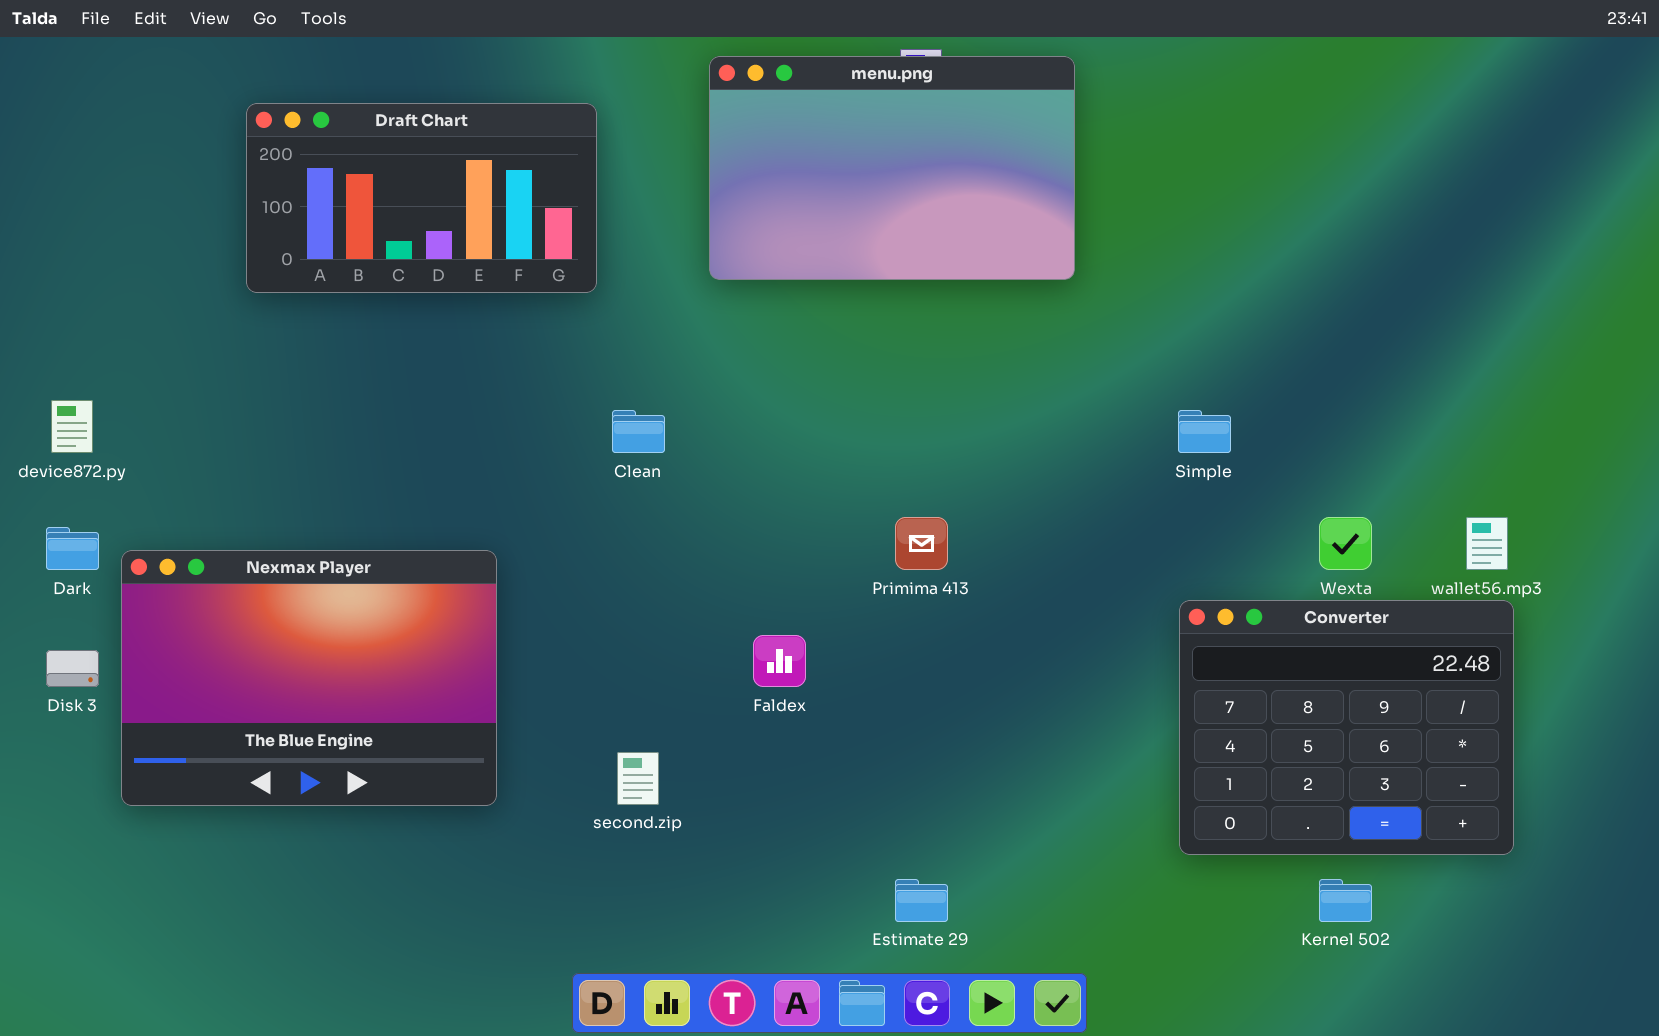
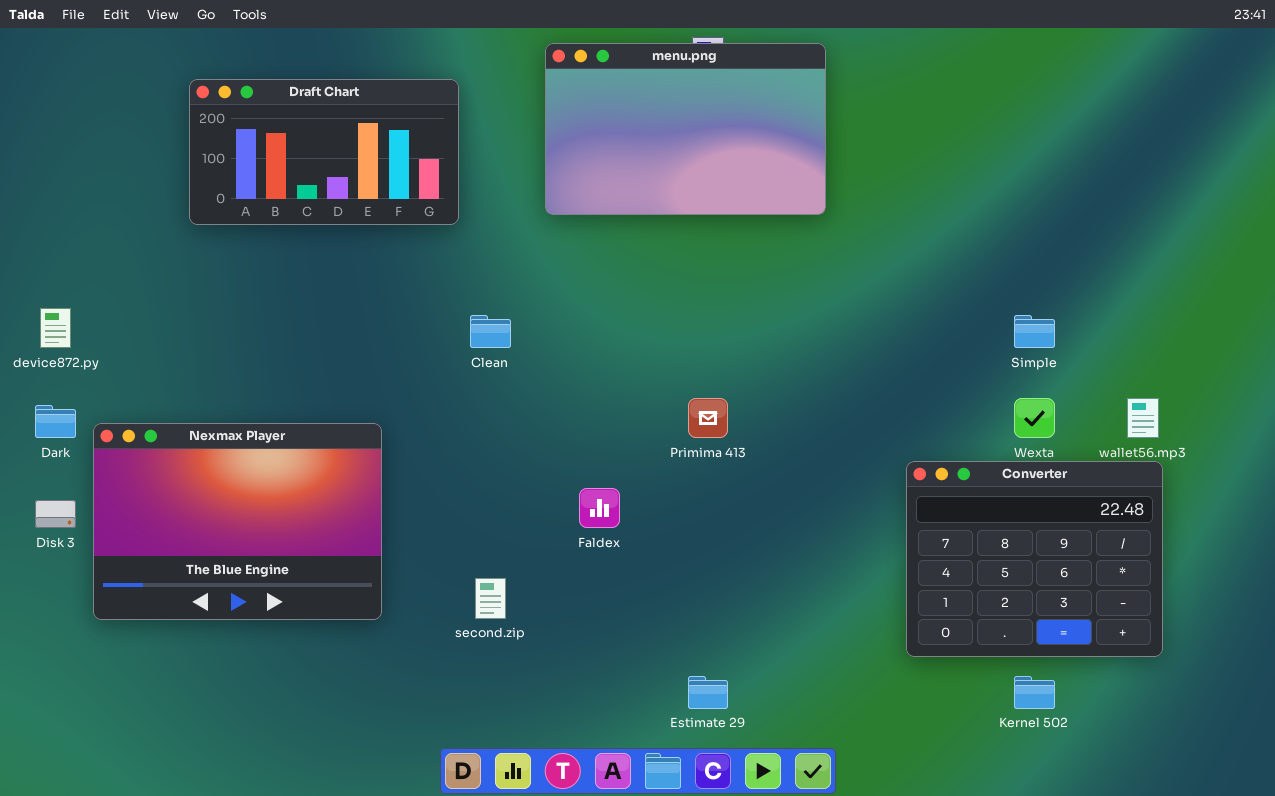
Simple: [1178,410,1231,453] -> [1014,315,1055,348], moved

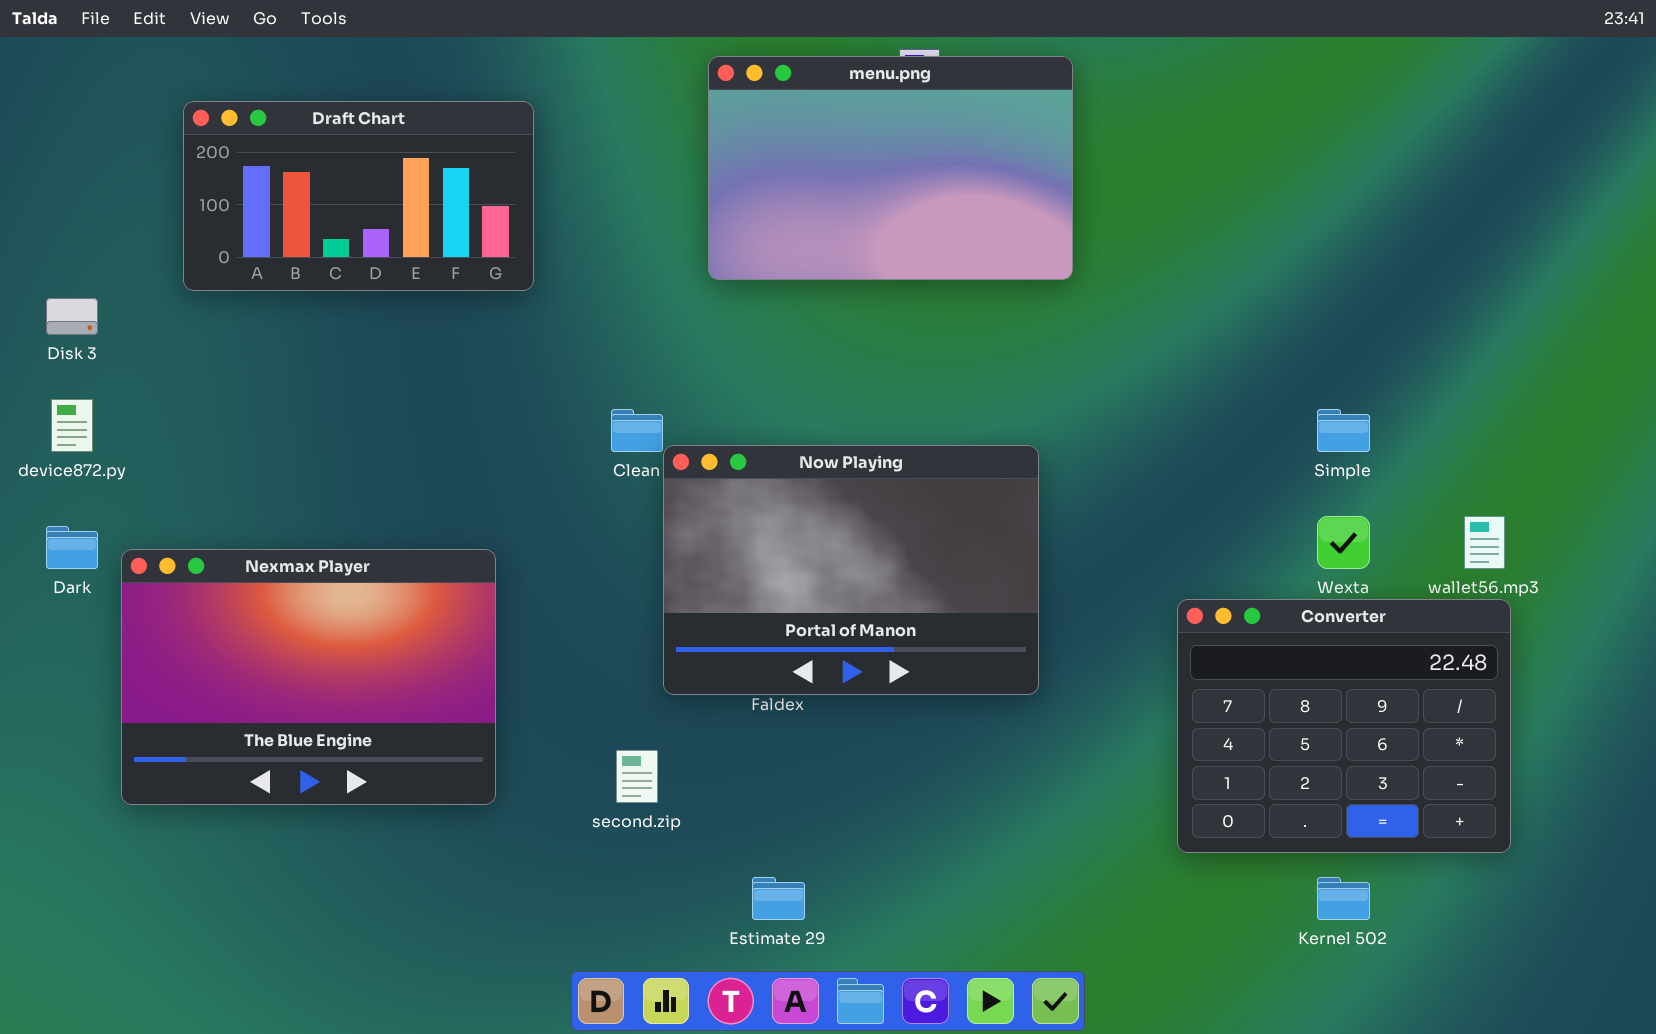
Draft Chart: [189,79,459,225] -> [183,101,534,291], moved
Now Playing: none -> [663,445,1039,695], opened
Disk 3: [35,500,76,528] -> [46,298,98,335], moved
Estimate 29: [688,676,728,709] -> [752,877,805,920], moved

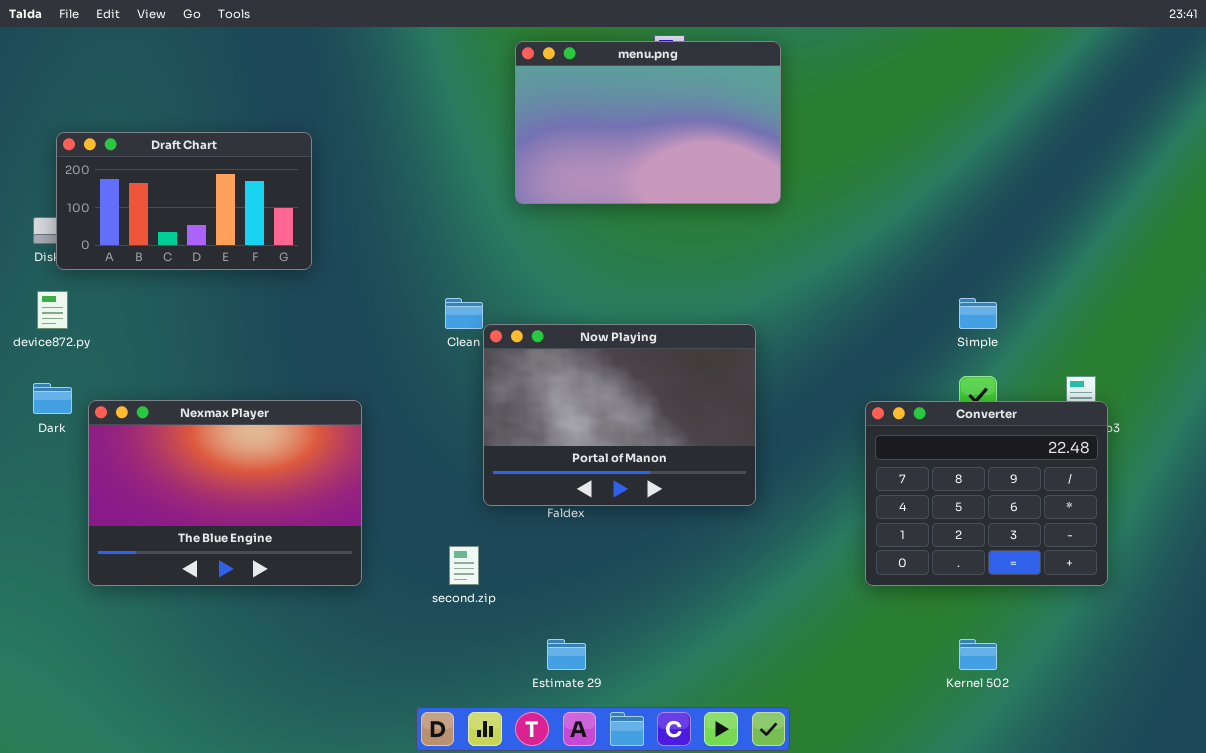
Draft Chart: [183,101,534,291] -> [56,132,312,270], moved
Converter: [1177,599,1511,853] -> [865,401,1108,586], moved

